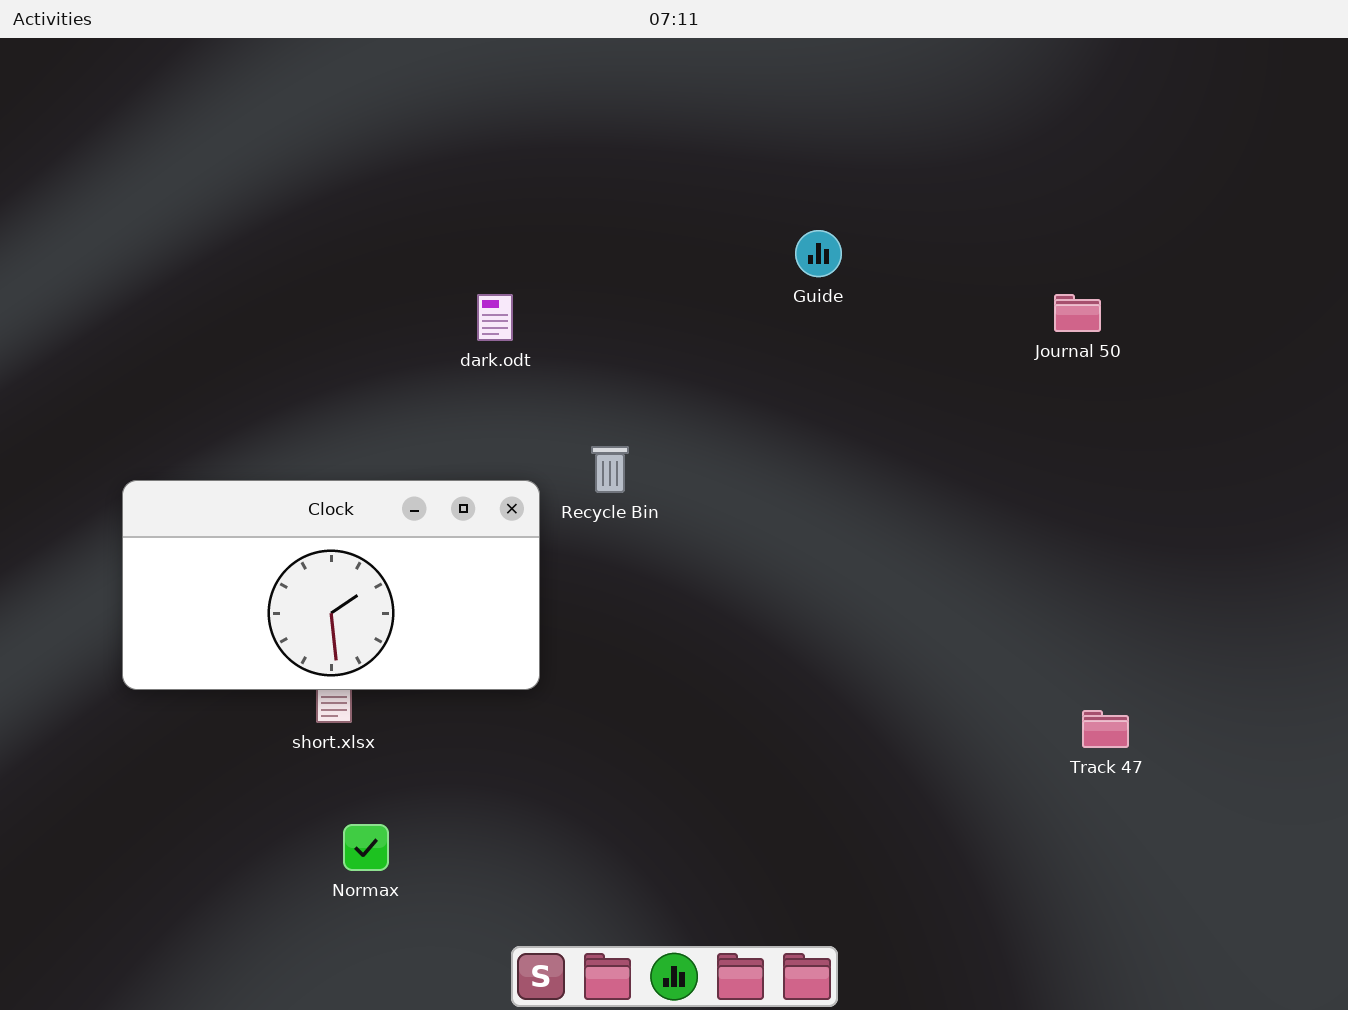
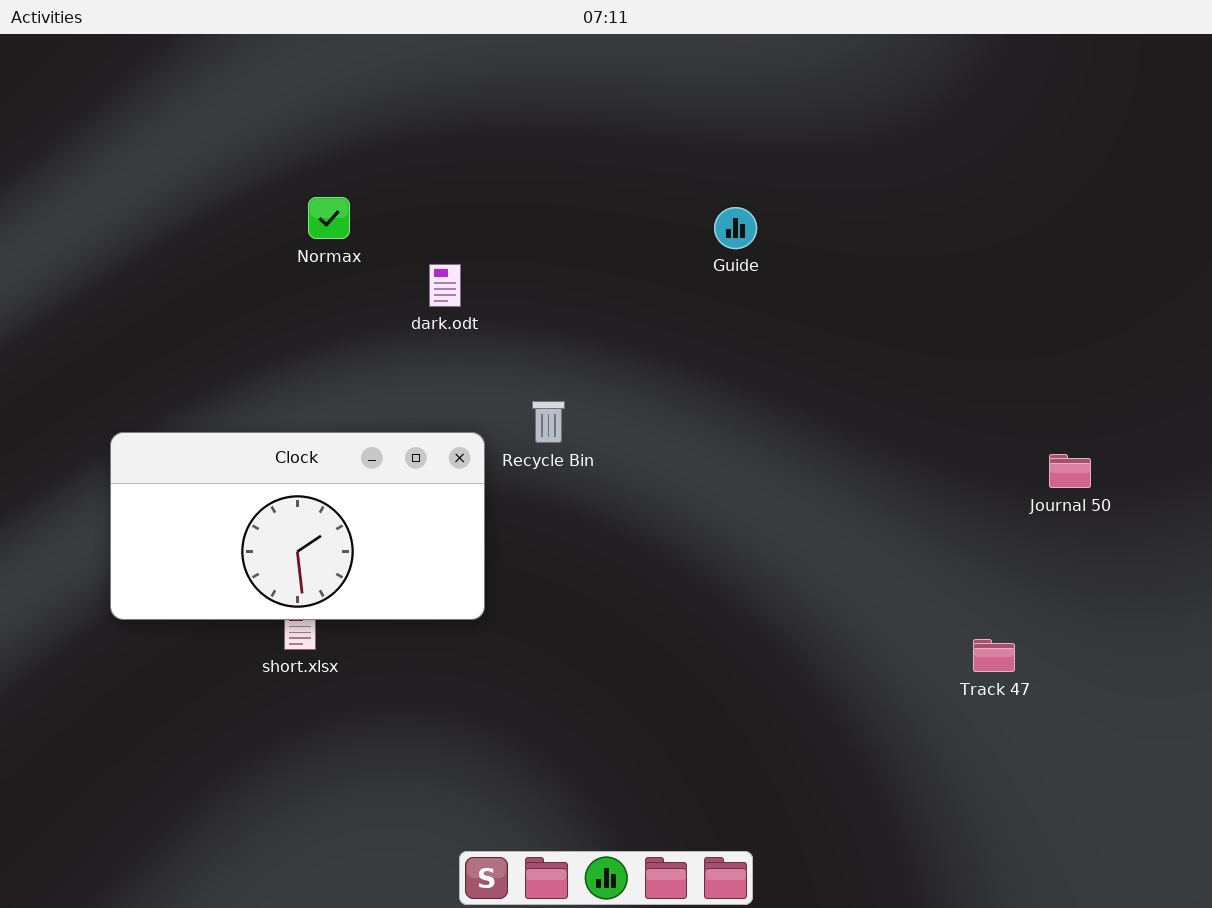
Journal 50: [1054,294,1101,332] -> [1049,454,1091,488], moved
Normax: [343,824,389,871] -> [308,197,350,239], moved

